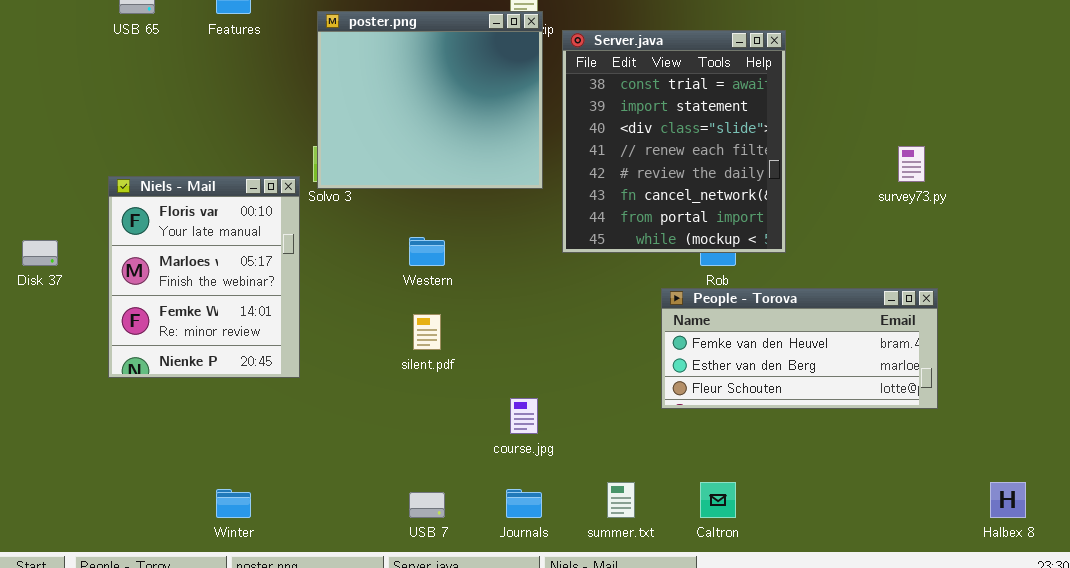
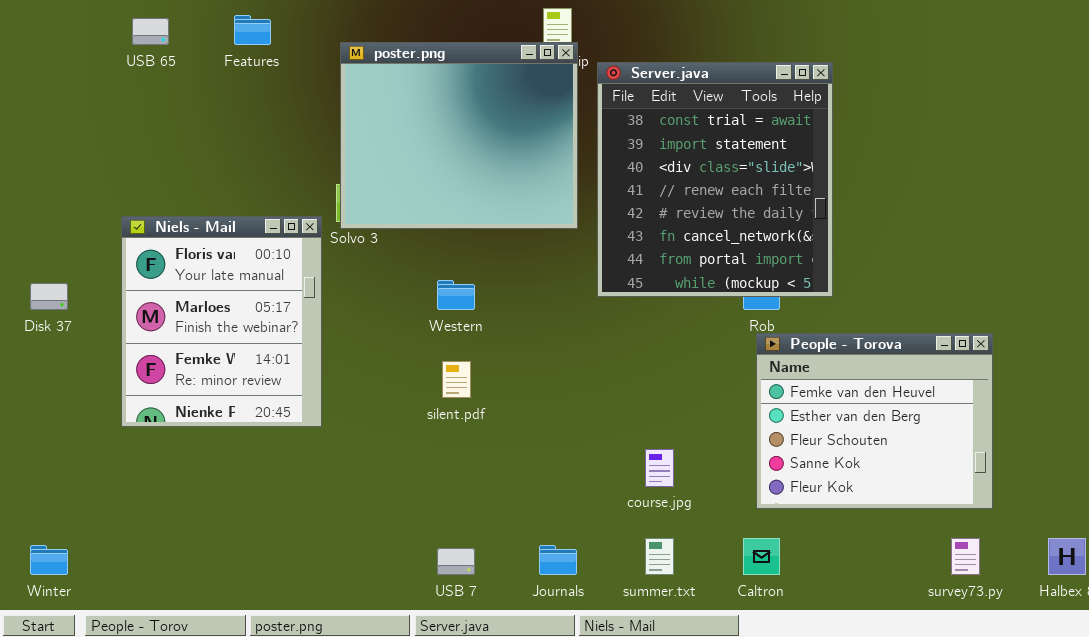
survey73.py: [898,146,925,182] -> [951,538,980,575], moved
People - Torova: [661,288,938,409] -> [756,333,993,509], resized
course.jpg: [510,398,538,434] -> [645,449,674,487], moved
Winter: [216,489,251,518] -> [30,545,68,575], moved

